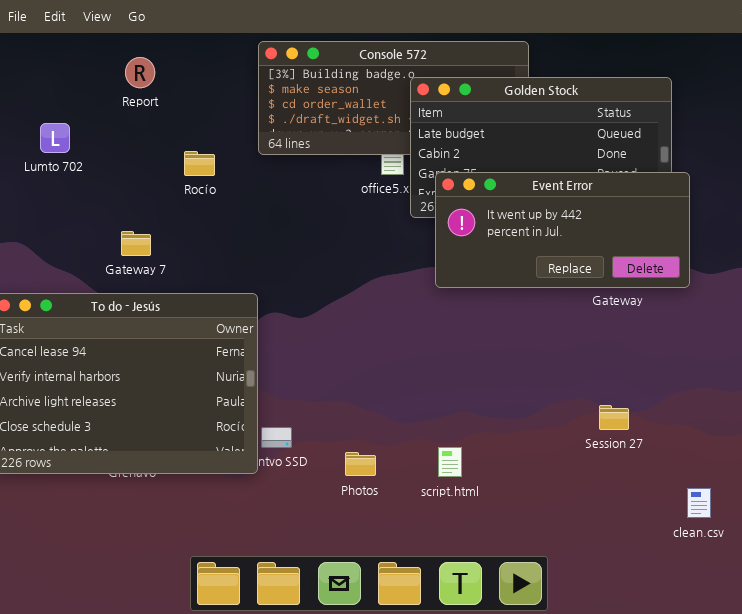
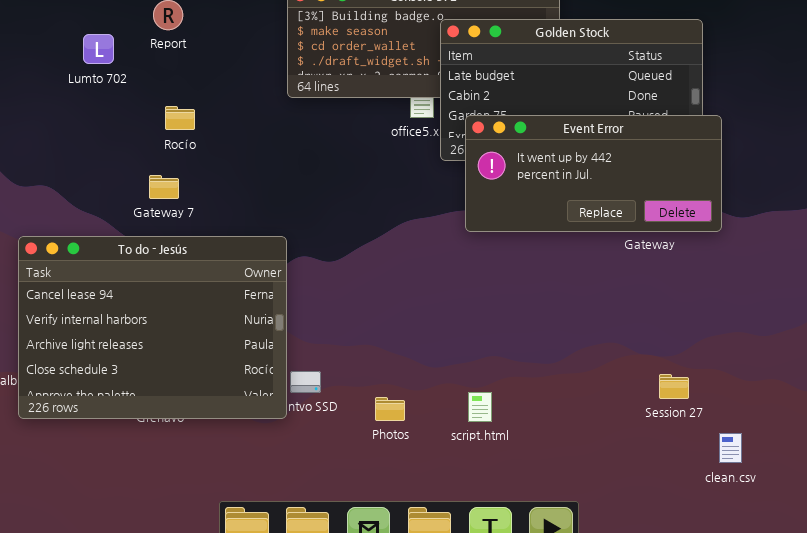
Lumto 702: [40,123,70,153] -> [83,34,114,64], moved
Rocío: [184,151,215,176] -> [165,106,195,130], moved
Session 27: [599,405,629,430] -> [659,374,689,399], moved

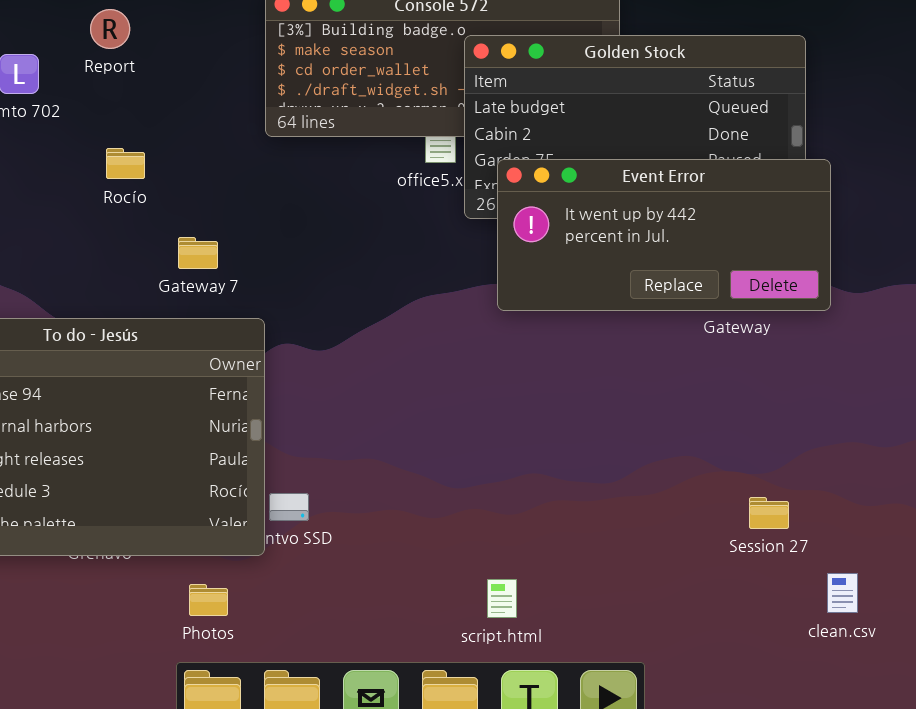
Gateway 7: [149,175,179,199] -> [178,237,218,269], moved
script.html: [468,392,492,422] -> [487,579,517,618], moved
Photos: [375,397,405,421] -> [189,584,228,616], moved

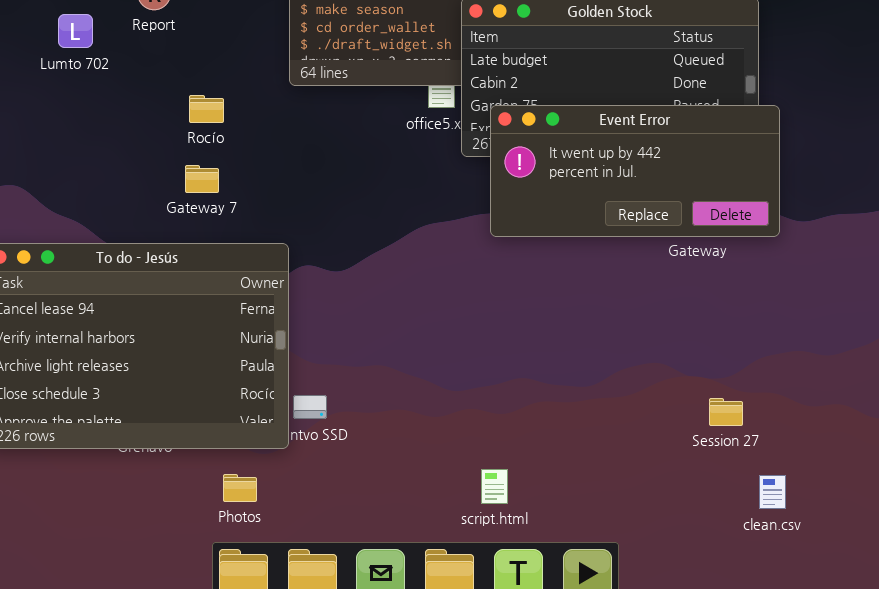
Rocío: [106,148,145,179] -> [189,95,224,123], moved
Gateway 7: [178,237,218,269] -> [185,165,219,193], moved
clean.csv: [827,573,858,613] -> [759,475,786,509], moved

